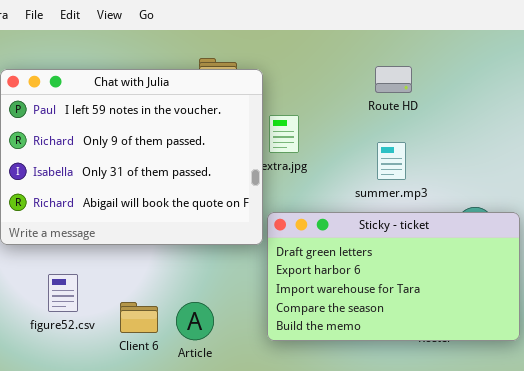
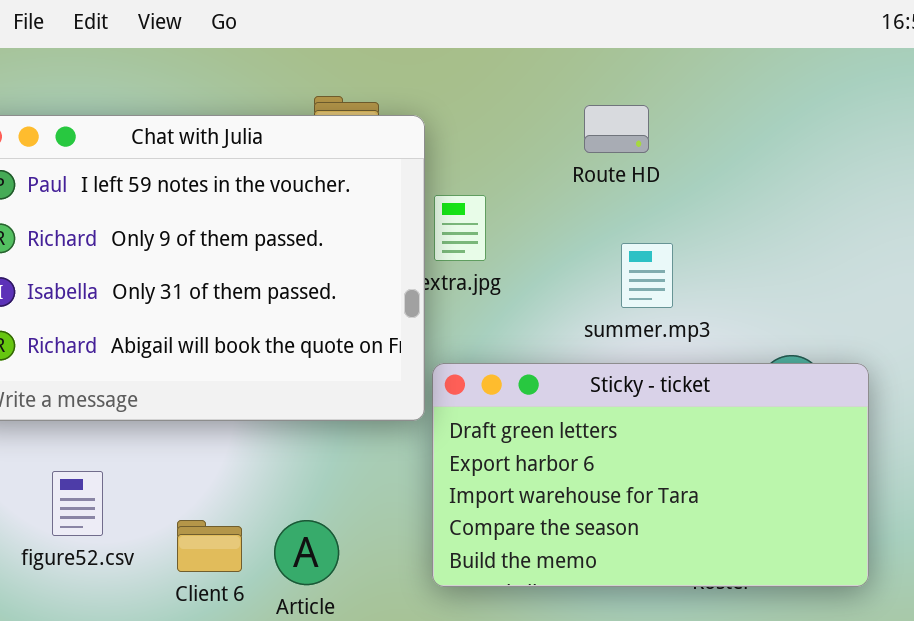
Route HD: [375,66,412,93] -> [584,105,649,153], moved

